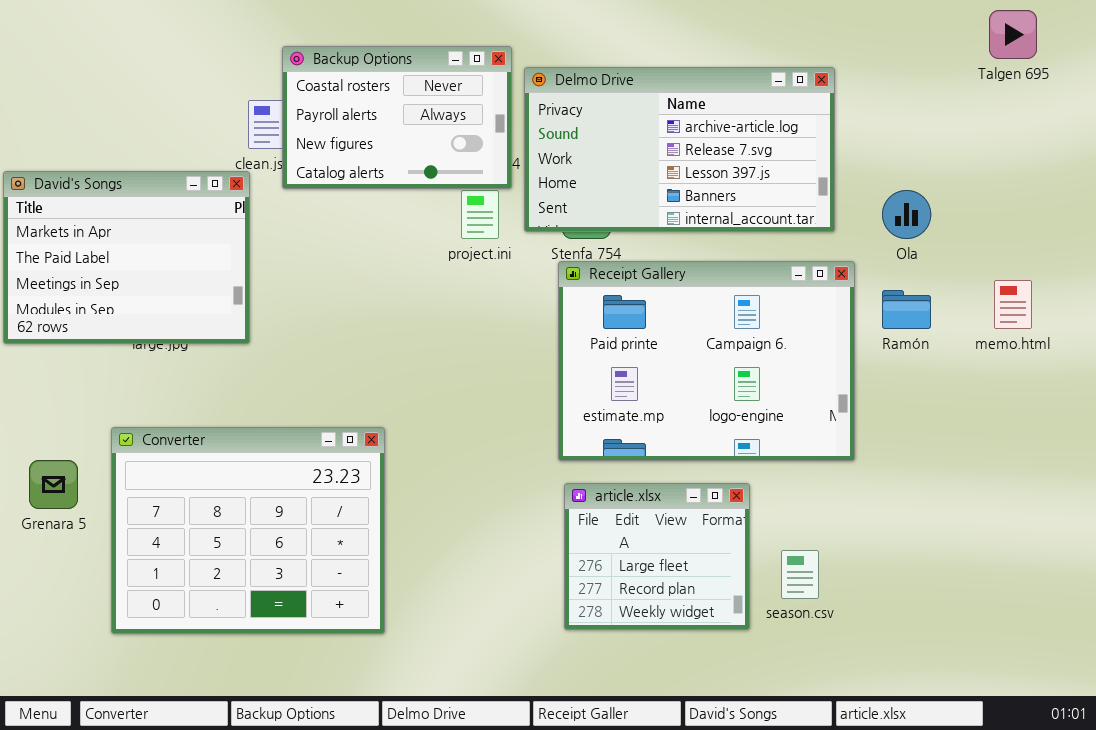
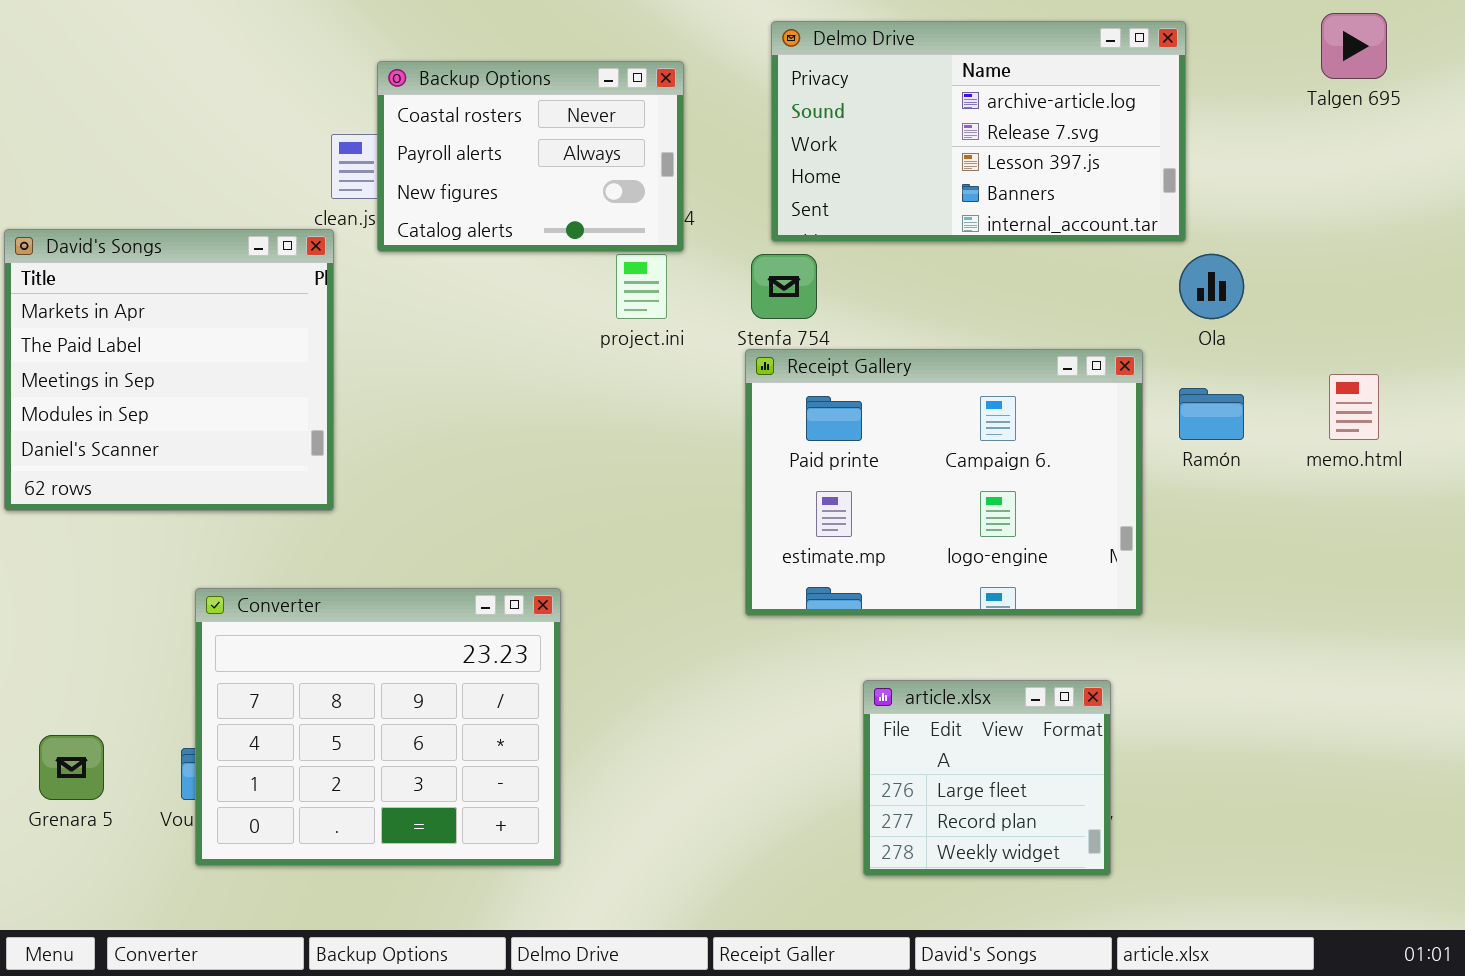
Delmo Drive: [524,67,835,232] -> [771,21,1186,242], moved
David's Songs: [3,171,250,344] -> [4,229,334,511], resized
Converter: [111,427,385,634] -> [195,588,561,866], moved
Grenara 5: [29,460,78,509] -> [39,735,104,800], moved
article.xlsx: [564,483,750,630] -> [863,680,1111,876], moved

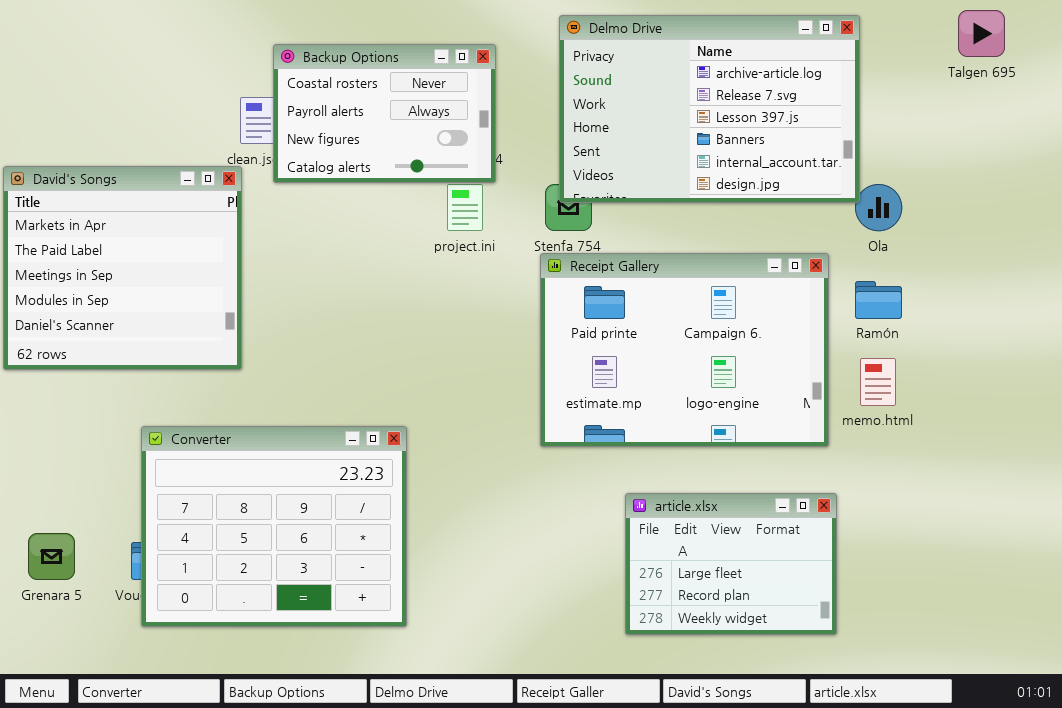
Delmo Drive: [771,21,1186,242] -> [559,15,860,203], resized
memo.html: [1329,374,1379,440] -> [860,358,896,406], moved
article.xlsx: [863,680,1111,876] -> [625,493,837,635], resized

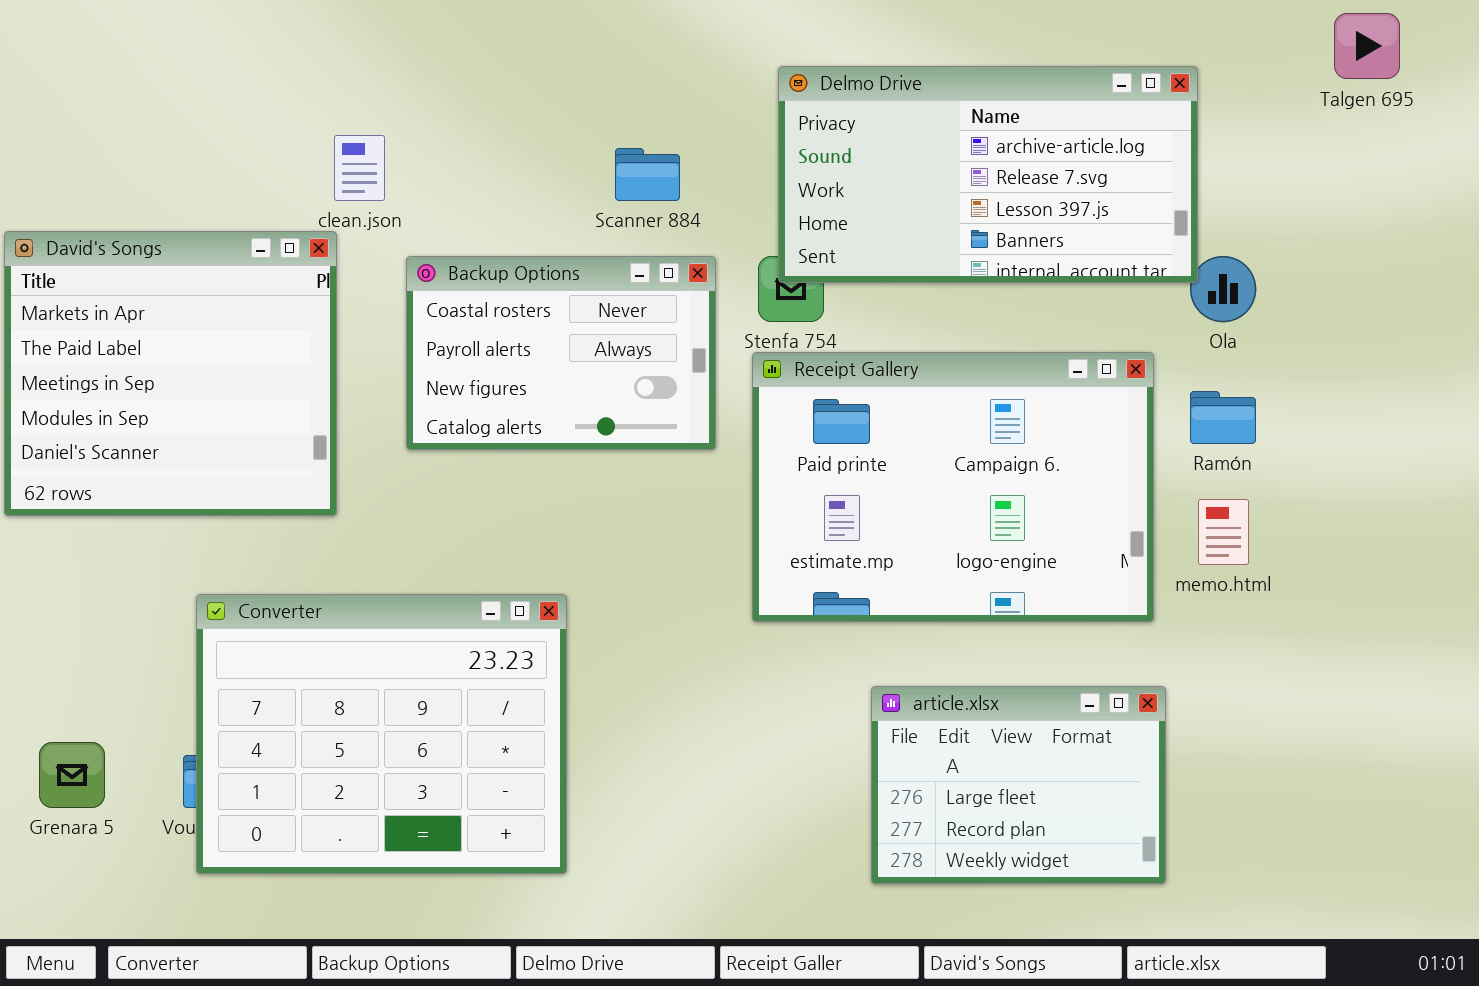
Delmo Drive: [559,15,860,203] -> [778,66,1198,283], resized
Backup Options: [273,44,496,183] -> [406,256,716,450], moved

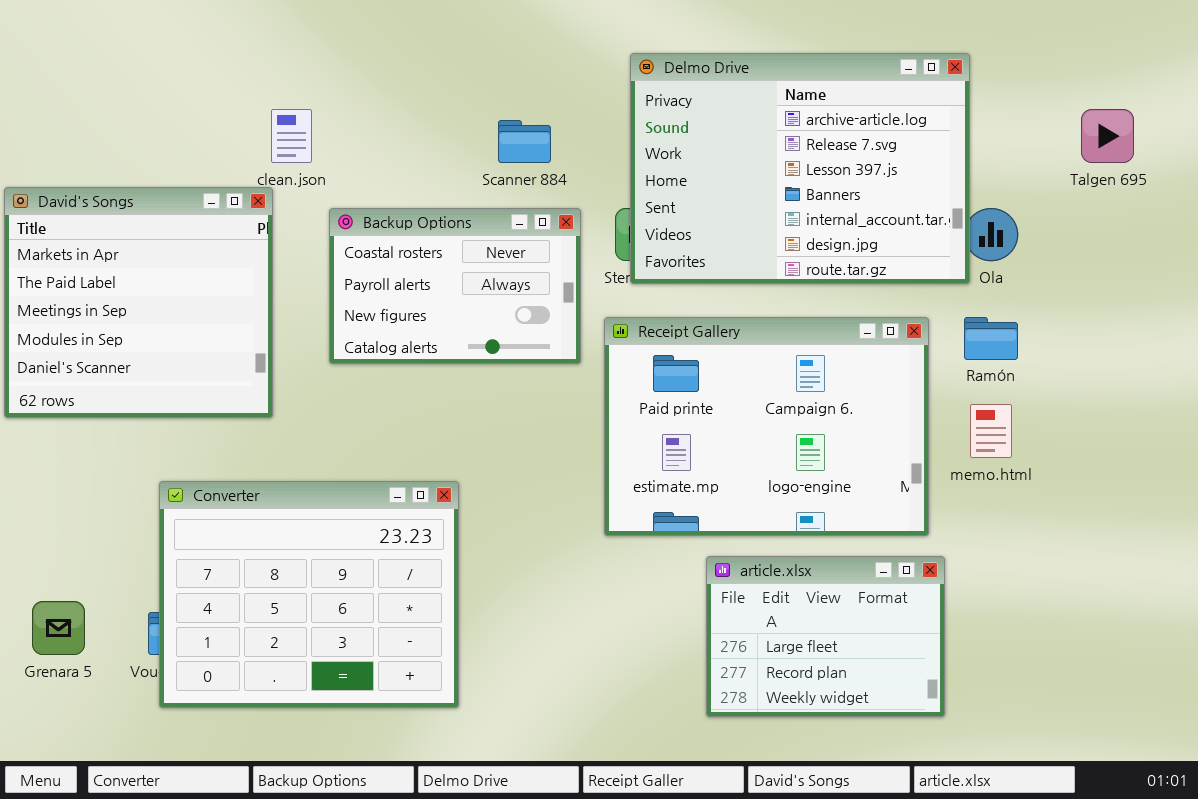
Talgen 695: [1334,13,1400,79] -> [1081,109,1134,163], moved
Delmo Drive: [778,66,1198,283] -> [630,53,970,284], resized
Receipt Gallery: [752,352,1154,622] -> [604,317,929,536], moved

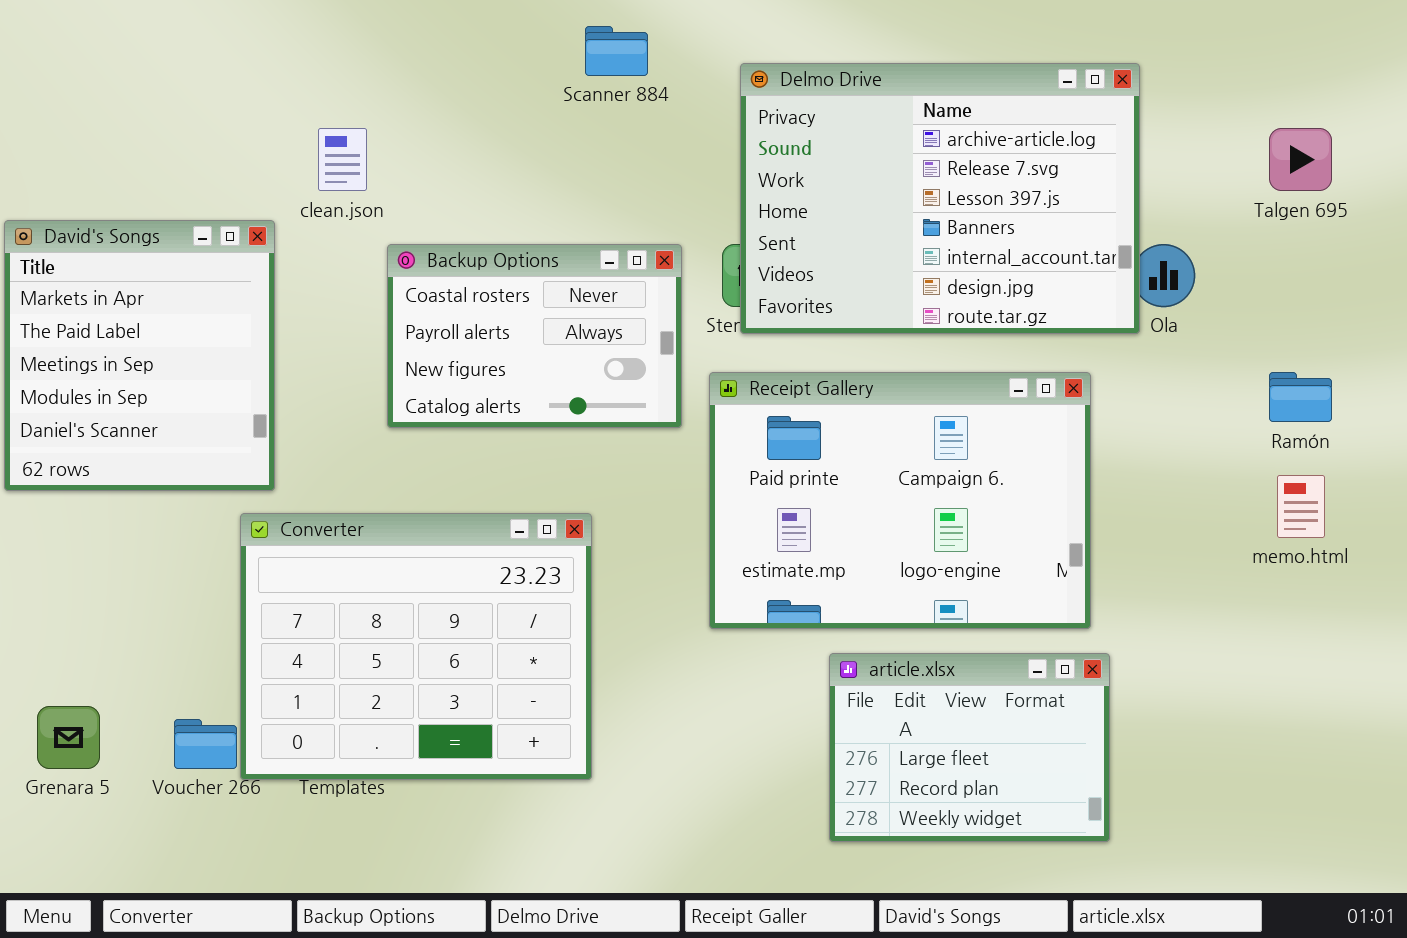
Scanner 884: [498,120,551,163] -> [585,26,648,76], moved
David's Songs: [4,187,273,418] -> [4,220,275,491], resized
Ramón: [964,317,1018,360] -> [1269,372,1332,422], moved
memo.html: [970,404,1012,458] -> [1277,475,1325,538], moved
Converter: [159,481,459,708] -> [240,513,592,780], moved

